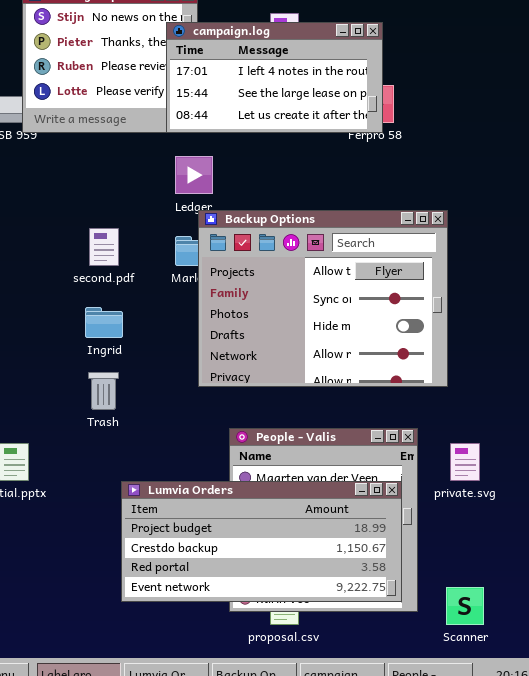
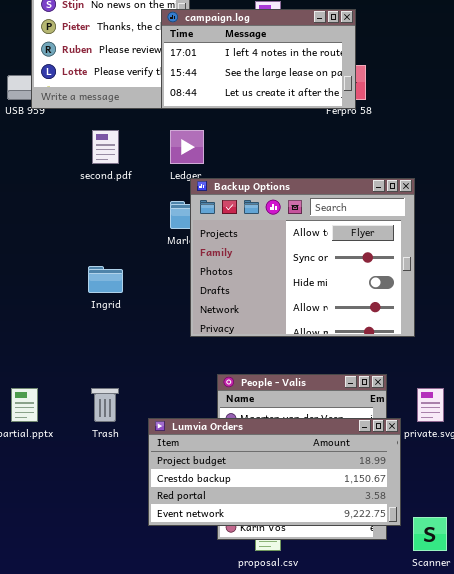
second.pdf: [89,228,119,266] -> [92,130,119,164], moved
Trash: [88,372,119,410] -> [91,388,119,422], moved
Lumvia Orders: [121,481,402,602] -> [148,418,401,526], moved

